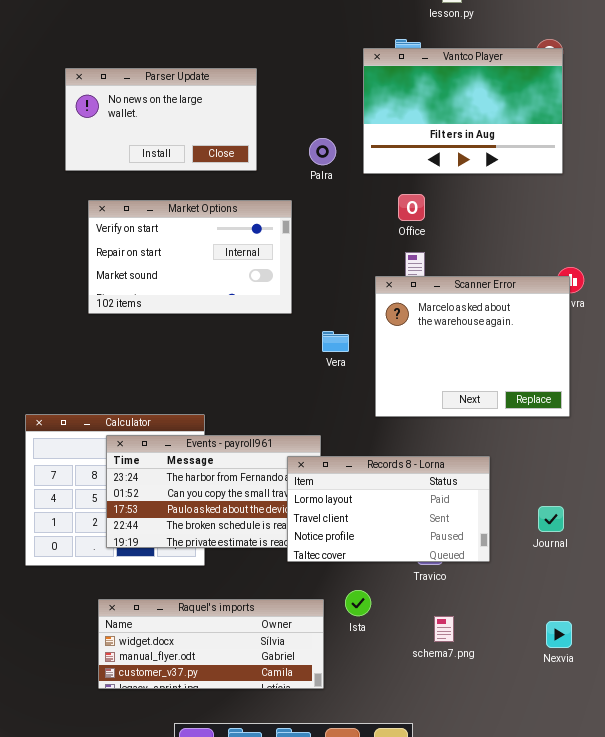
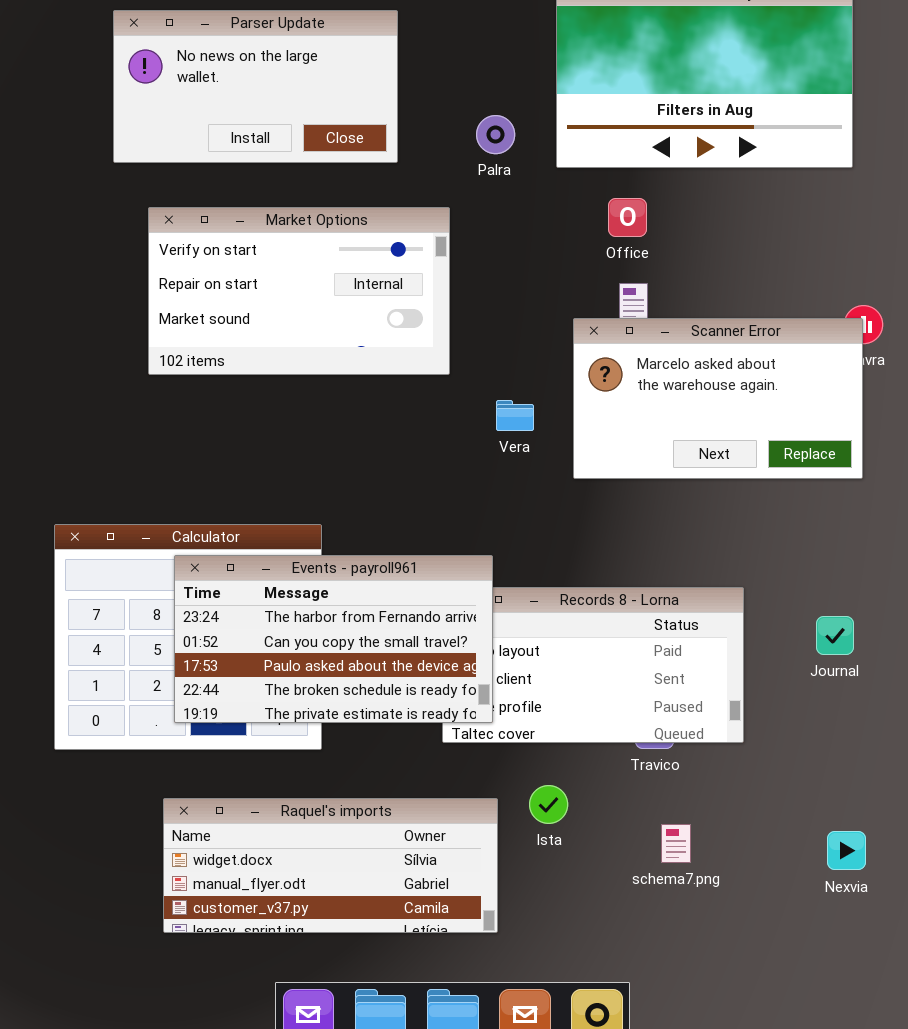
Scanner Error: [375,276,570,417] -> [573,318,863,479], resized
Events - payroll961: [106,435,321,548] -> [174,555,493,723], raised
Journal: [538,506,564,532] -> [816,616,854,655], moved

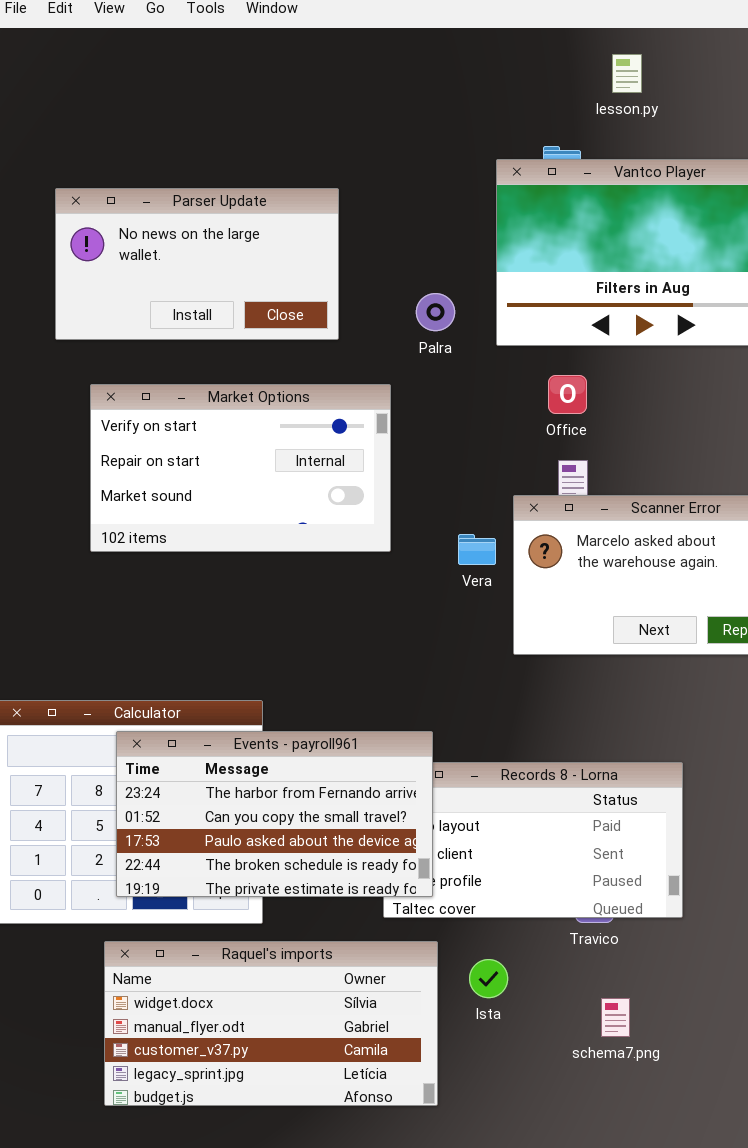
Vera: [496,400,534,431] -> [458,534,496,565], moved
Raquel's imports: [163,798,498,933] -> [104,941,438,1106], resized

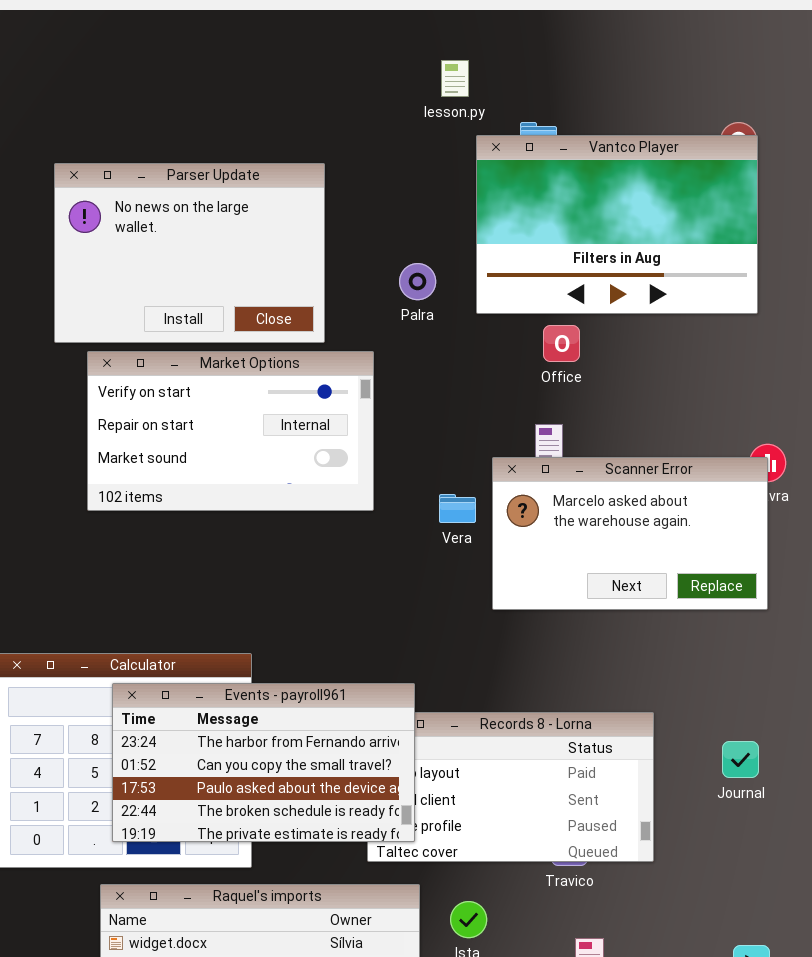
lesson.py: [612,54,642,93] -> [441,60,469,97], moved
Parser Update: [55,188,339,340] -> [54,163,325,343], resized
Office: [548,375,587,414] -> [543,325,580,362], moved

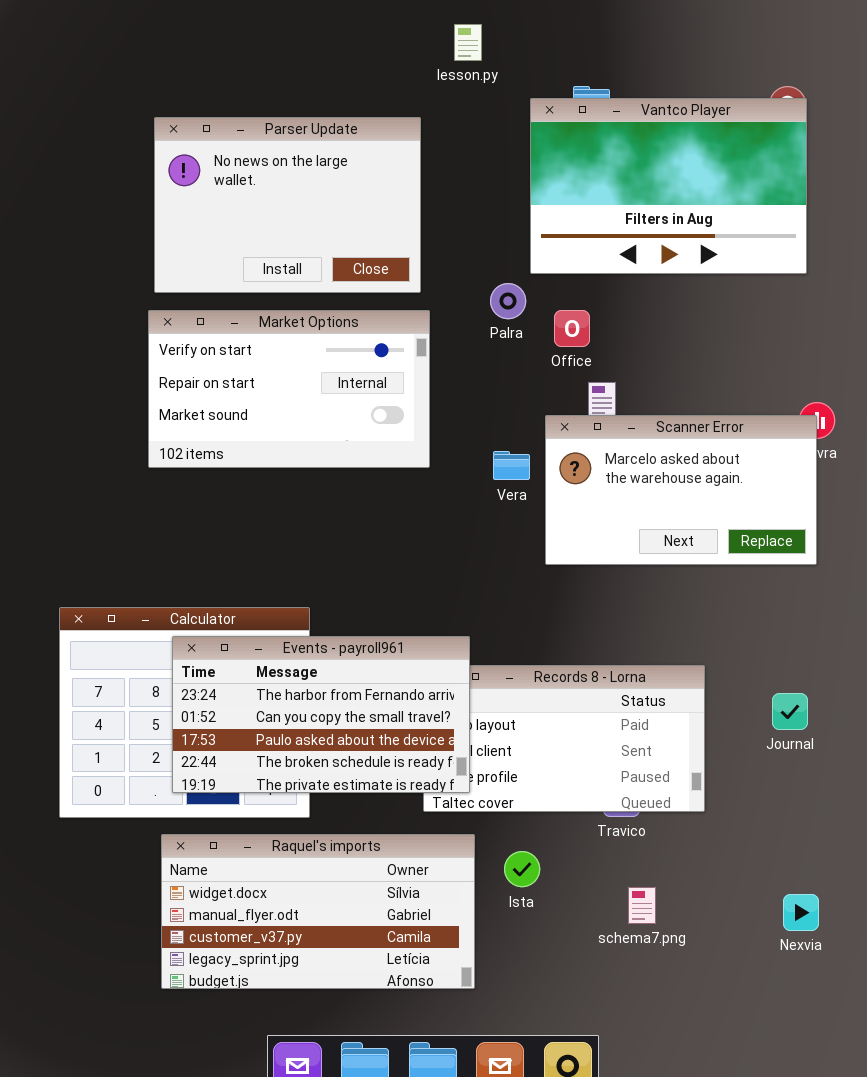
lesson.py: [441,60,469,97] -> [454,24,482,61], moved
Parser Update: [54,163,325,343] -> [154,117,421,293], moved
Palra: [399,263,436,300] -> [490,283,526,319], moved
Office: [543,325,580,362] -> [554,310,590,347], moved

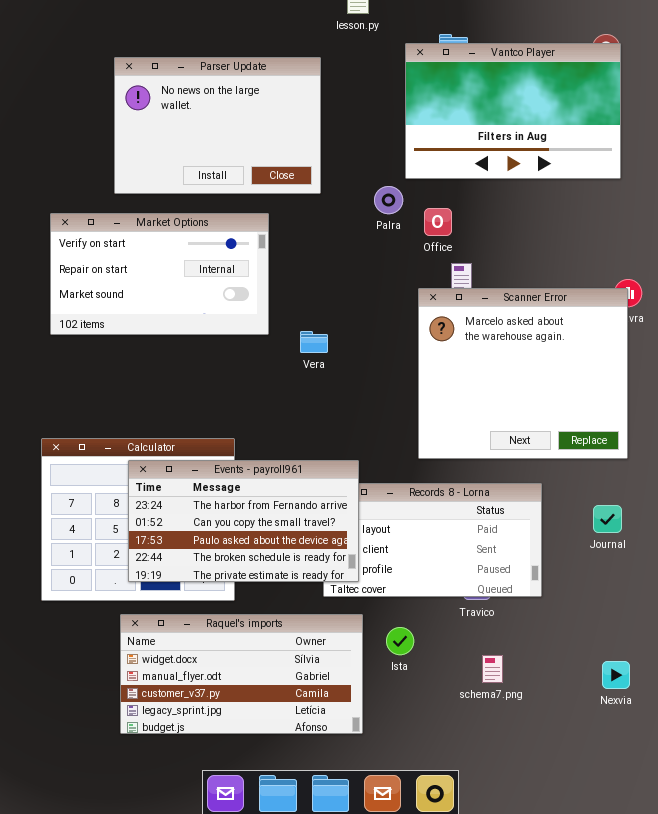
Market Options: [148,310,430,468] -> [50,213,269,335], moved
Scanner Error: [545,415,817,565] -> [418,288,628,459], resized
Vera: [493,451,530,480] -> [300,331,328,353], moved

